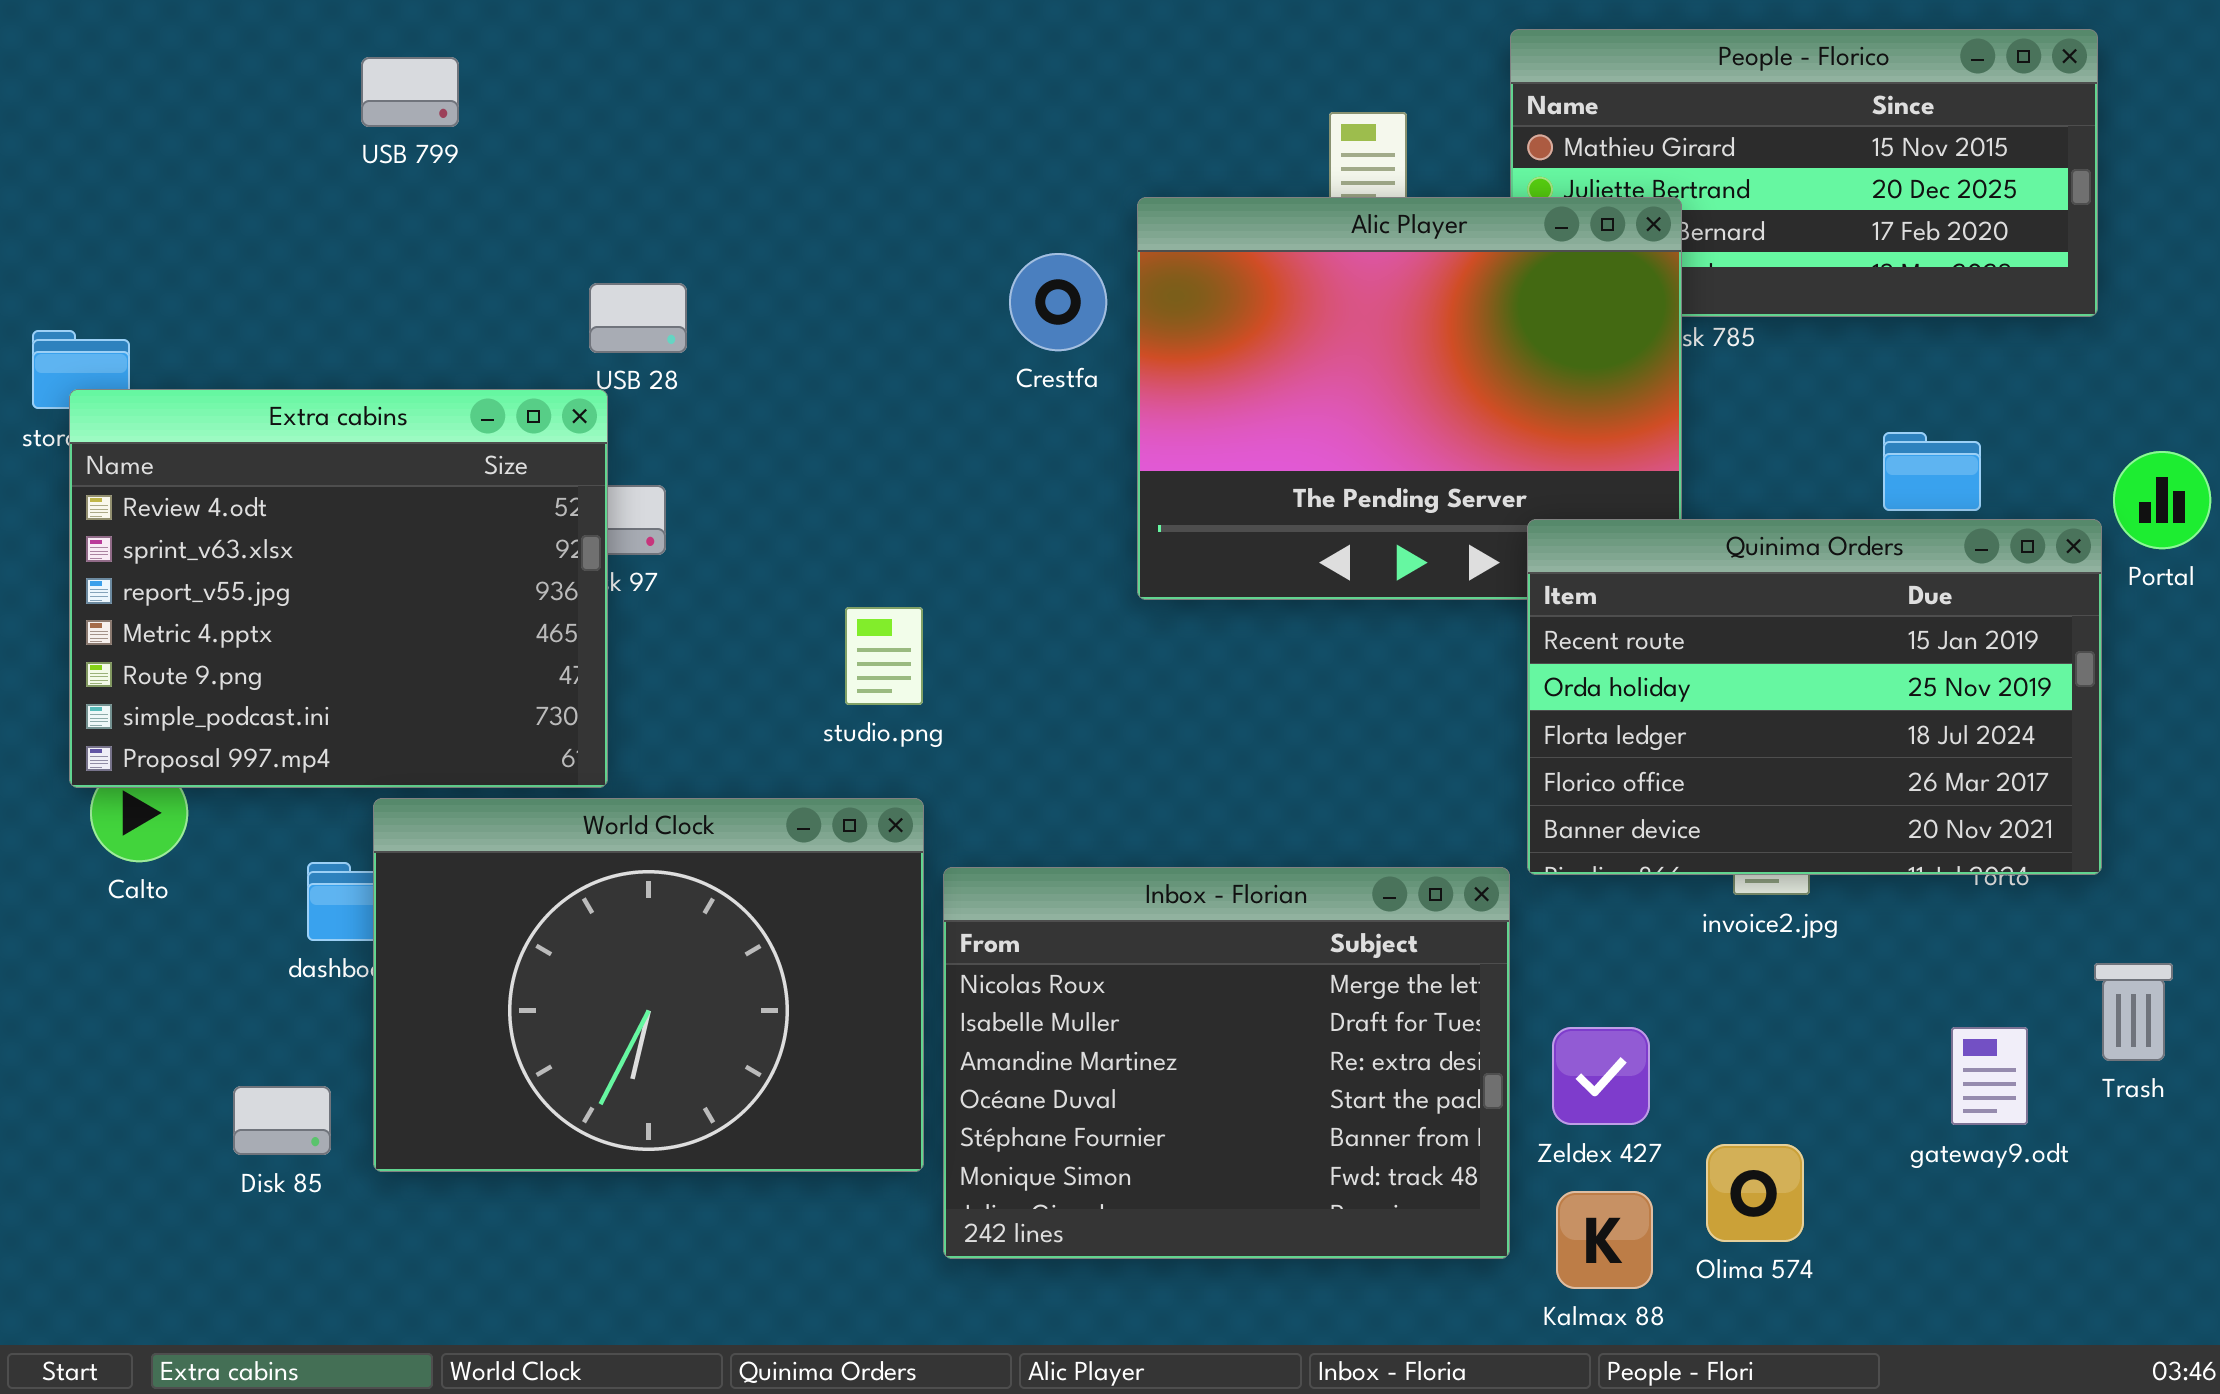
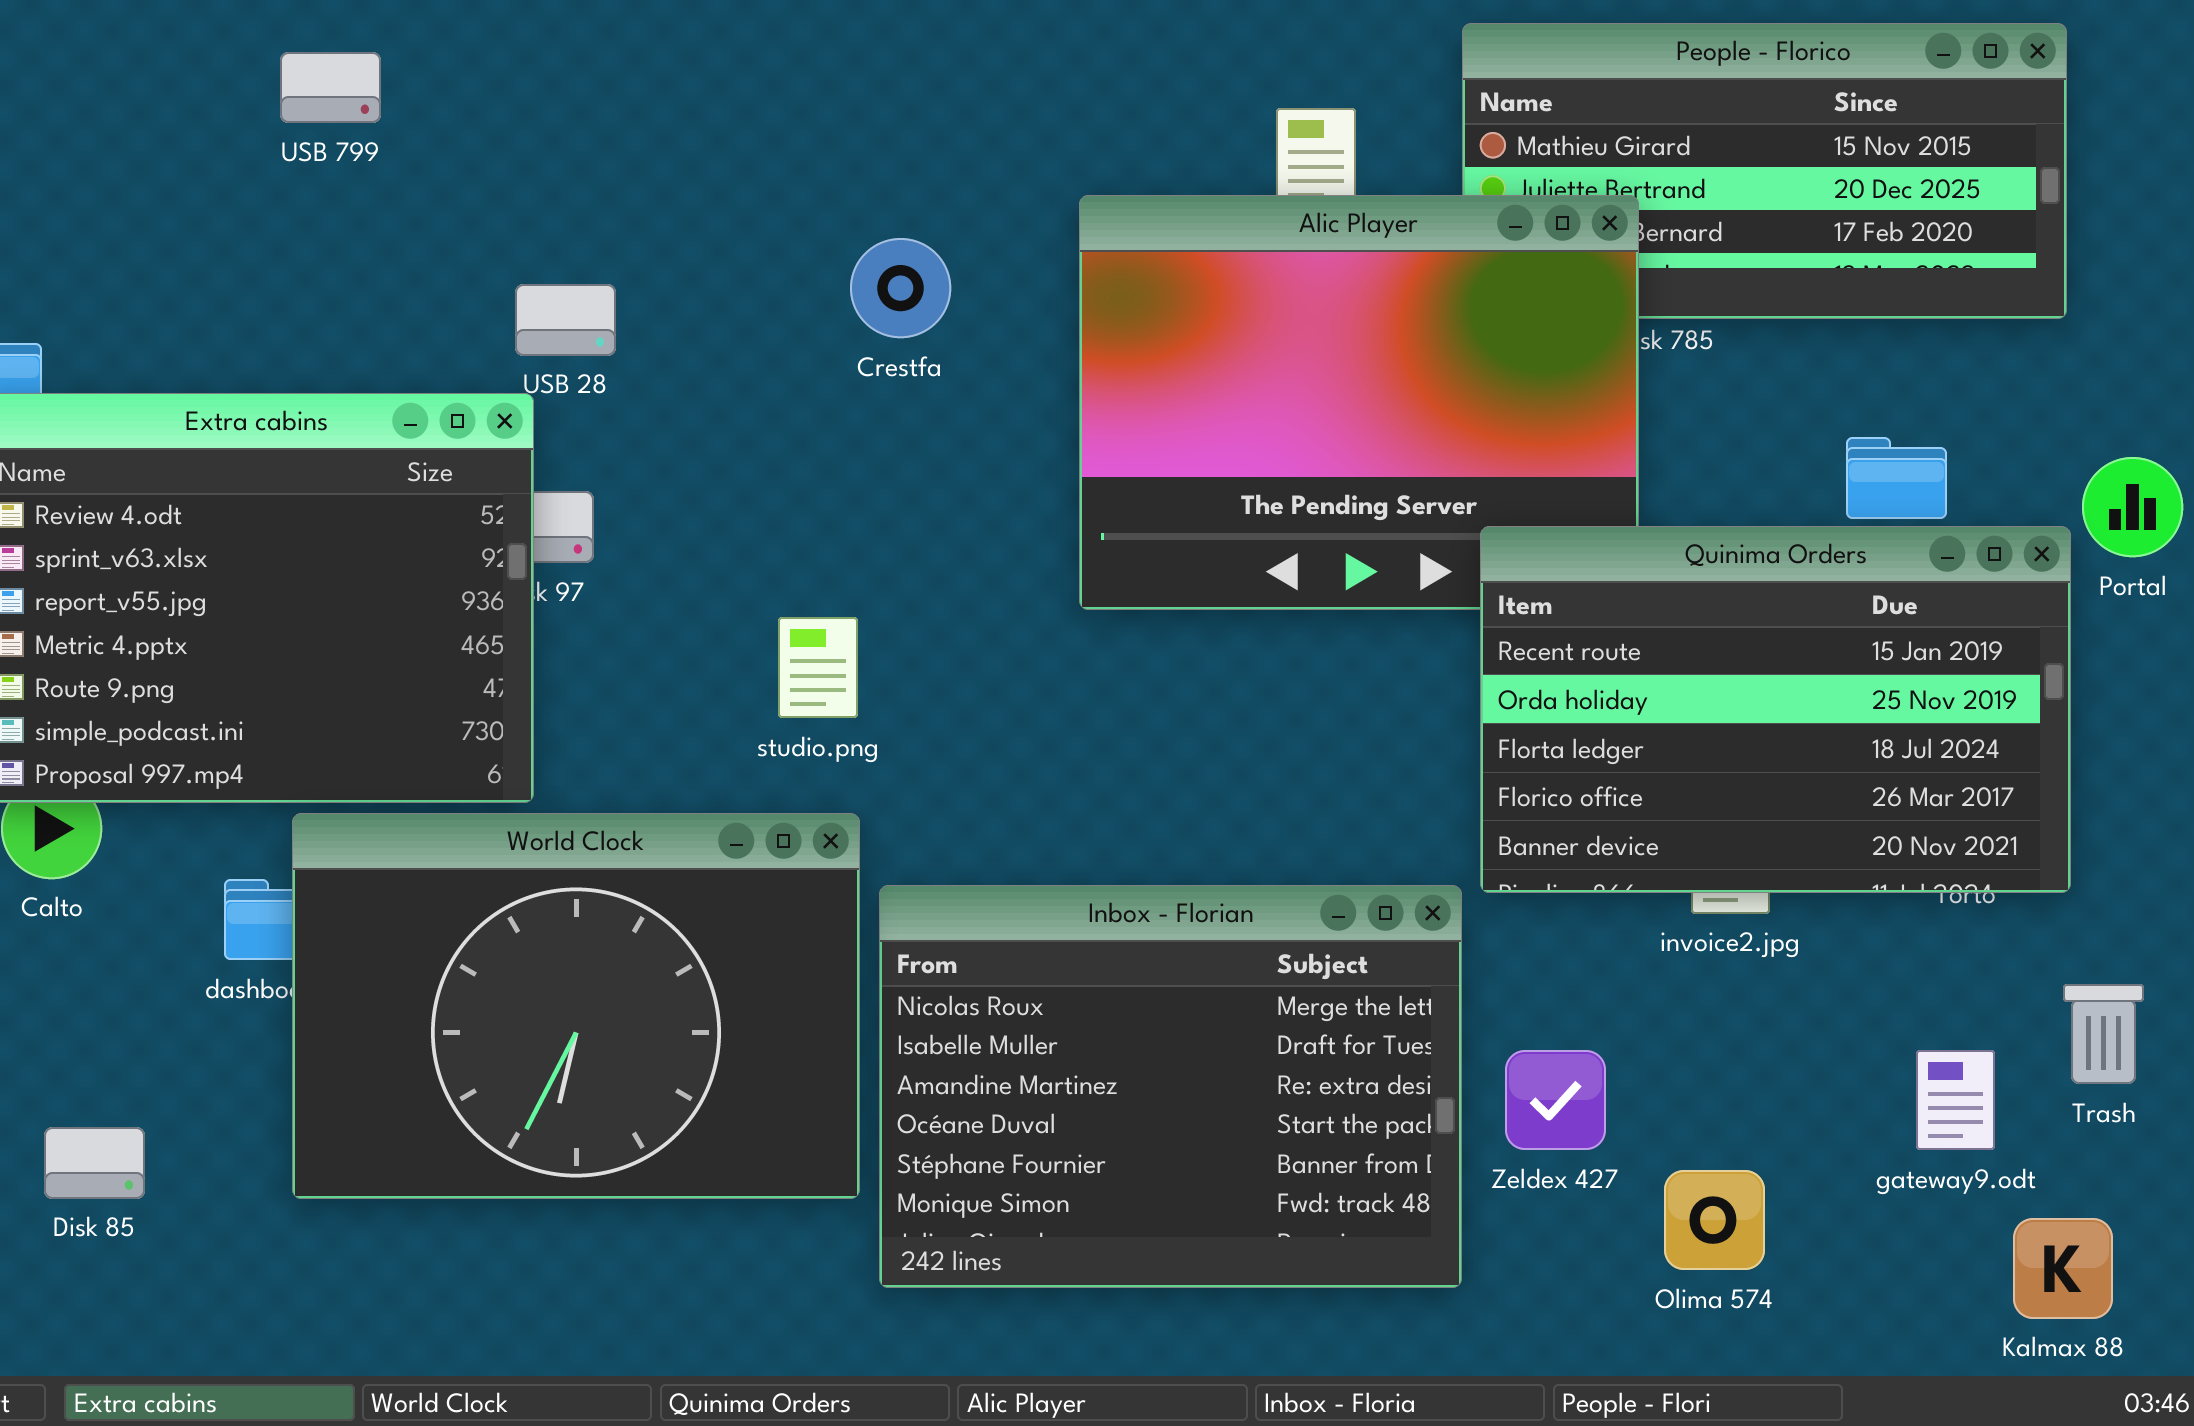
Crestfa: [1009,253,1107,351] -> [850,238,951,338], moved
Disk 85: [233,1086,331,1155] -> [44,1127,145,1199], moved
Kalmax 88: [1556,1191,1653,1289] -> [2013,1218,2113,1319], moved

